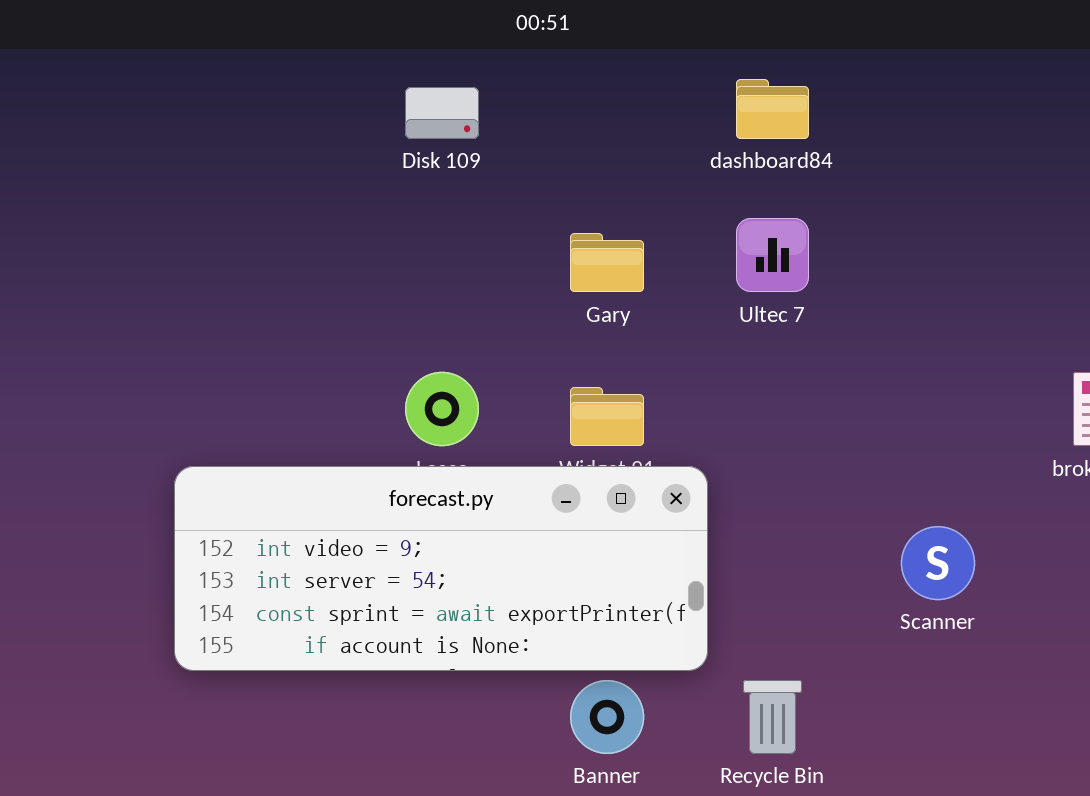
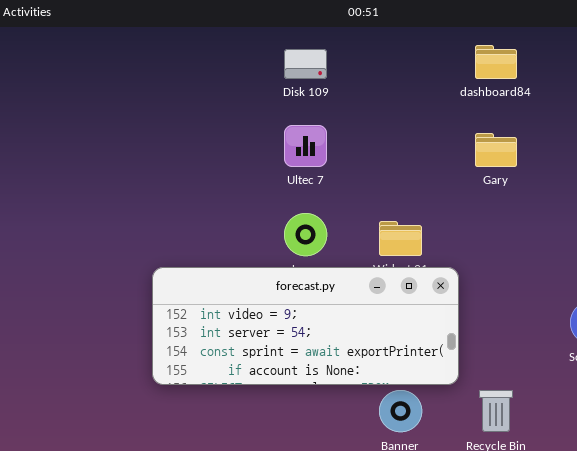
Ultec 7: [736,218,809,292] -> [284,125,327,167], moved
Gary: [570,233,644,292] -> [475,133,517,167], moved

